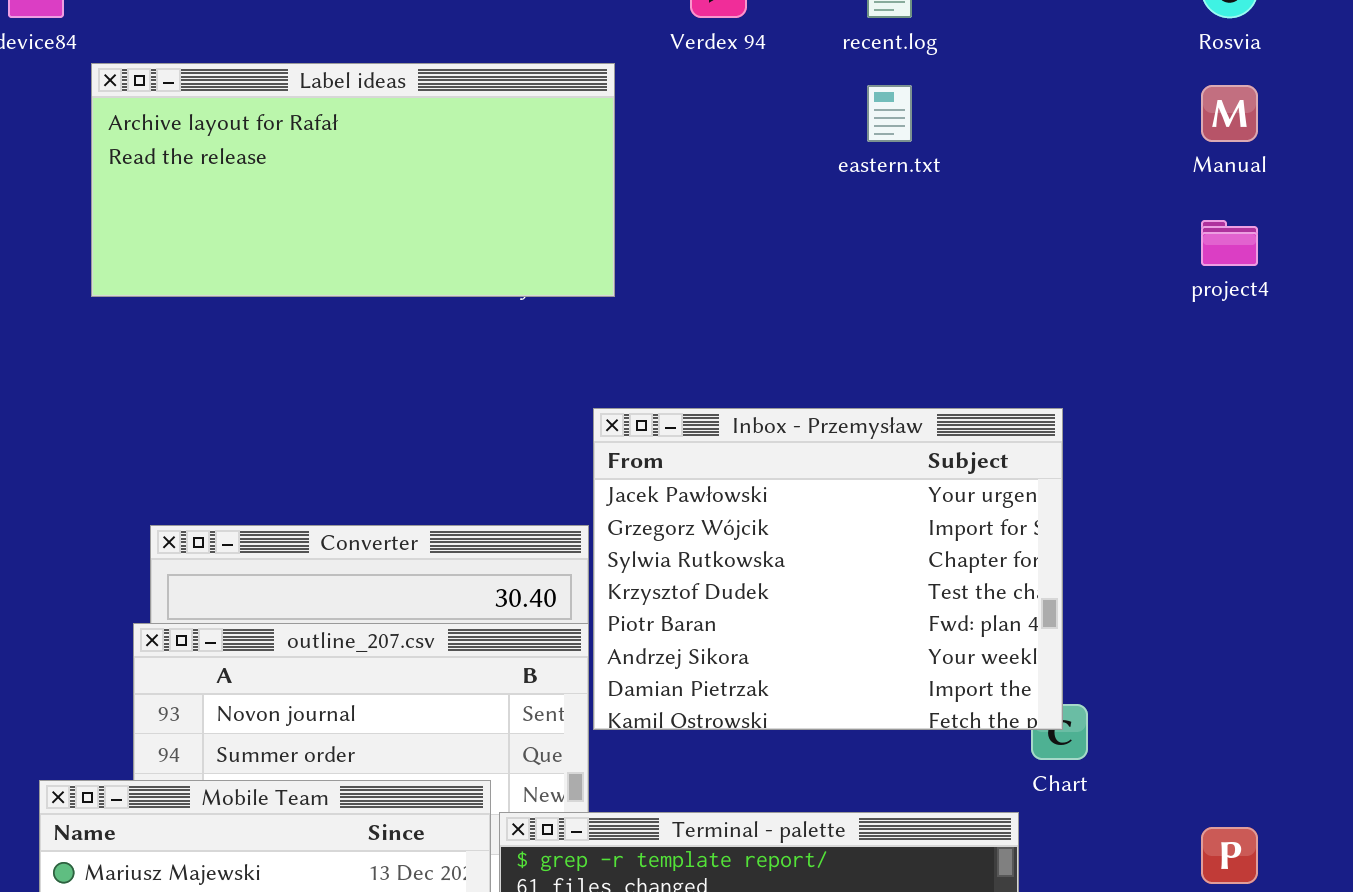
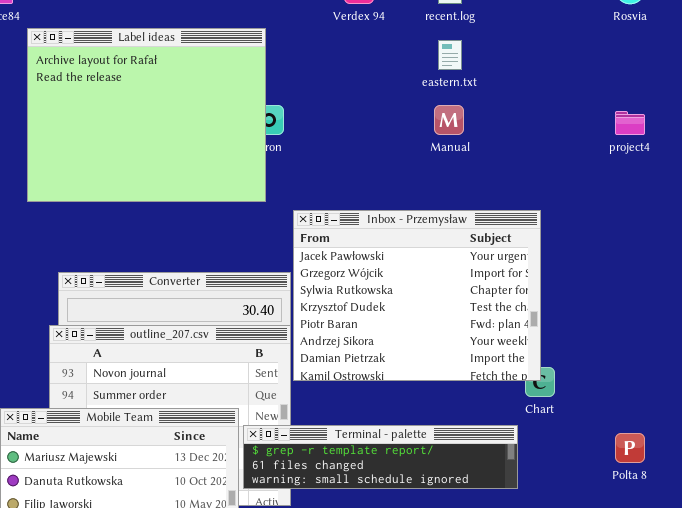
Label ideas: [91,63,615,297] -> [27,28,266,202], resized
Manual: [1201,85,1258,142] -> [434,105,464,135], moved

